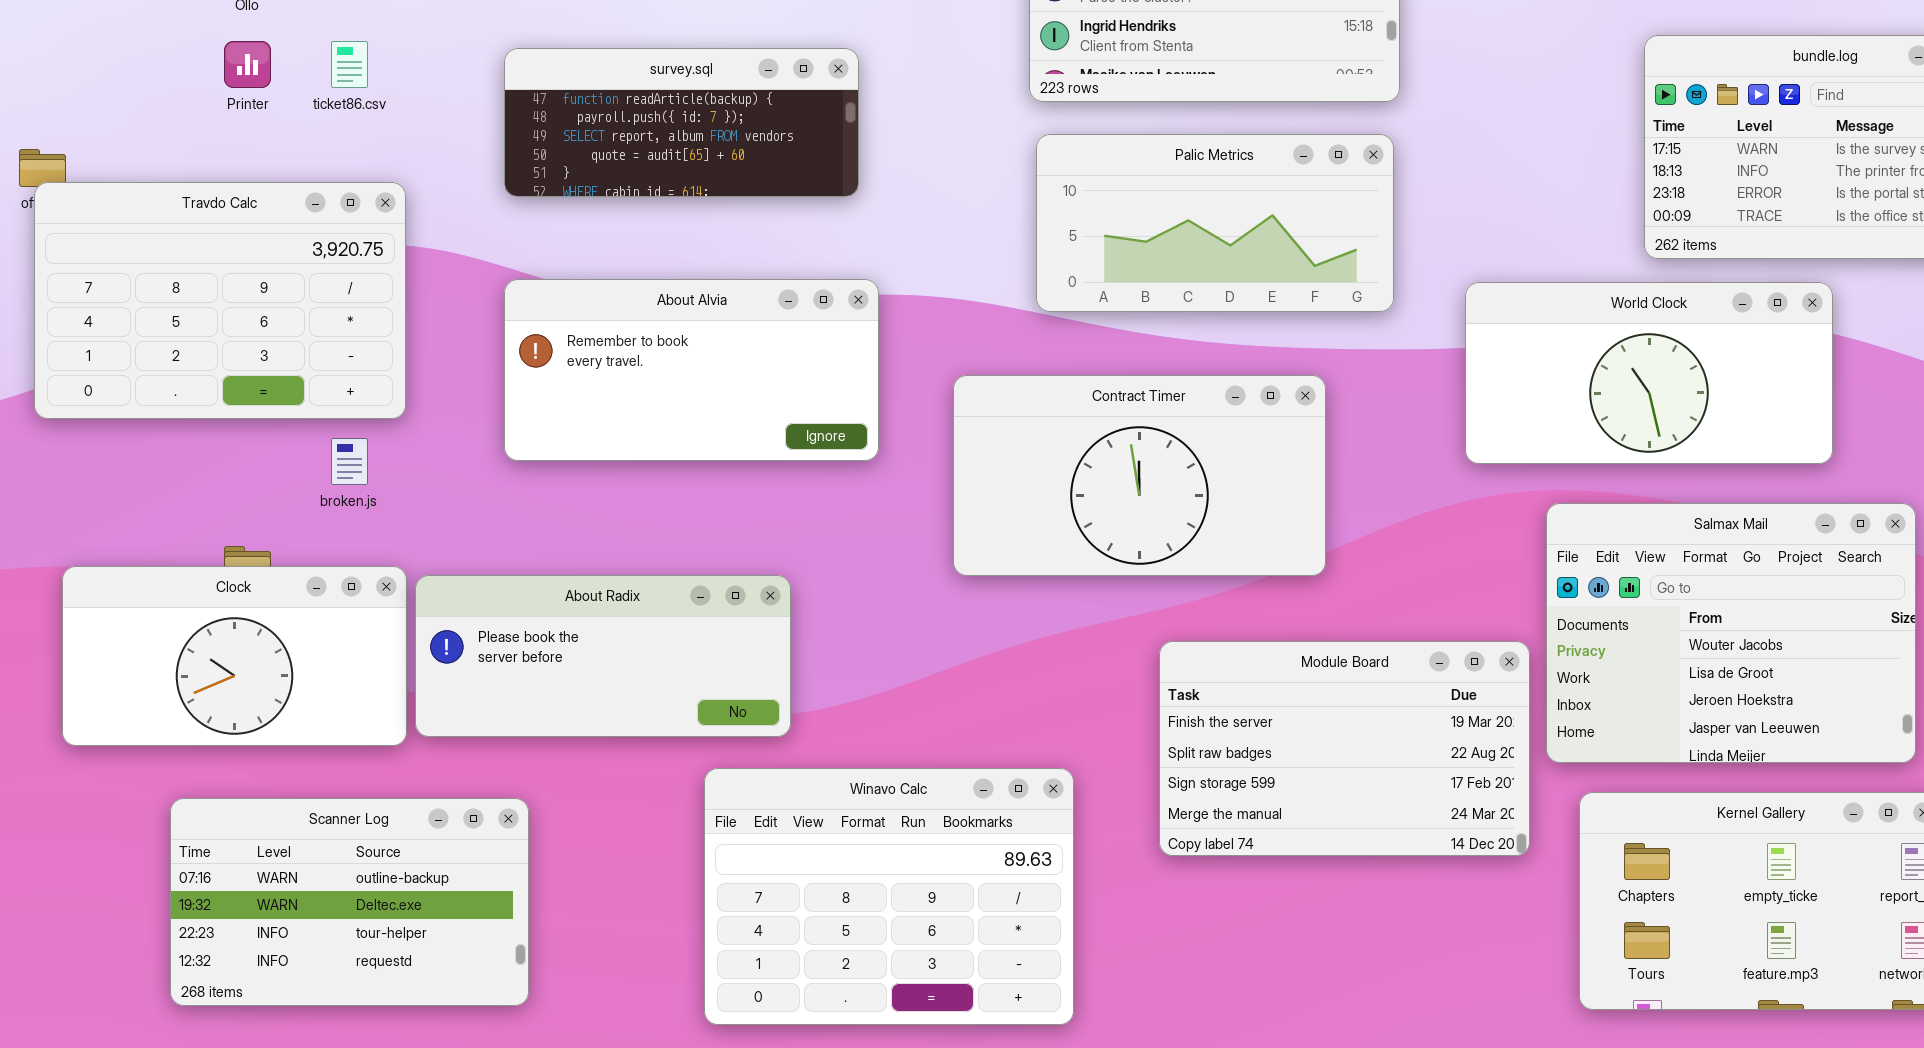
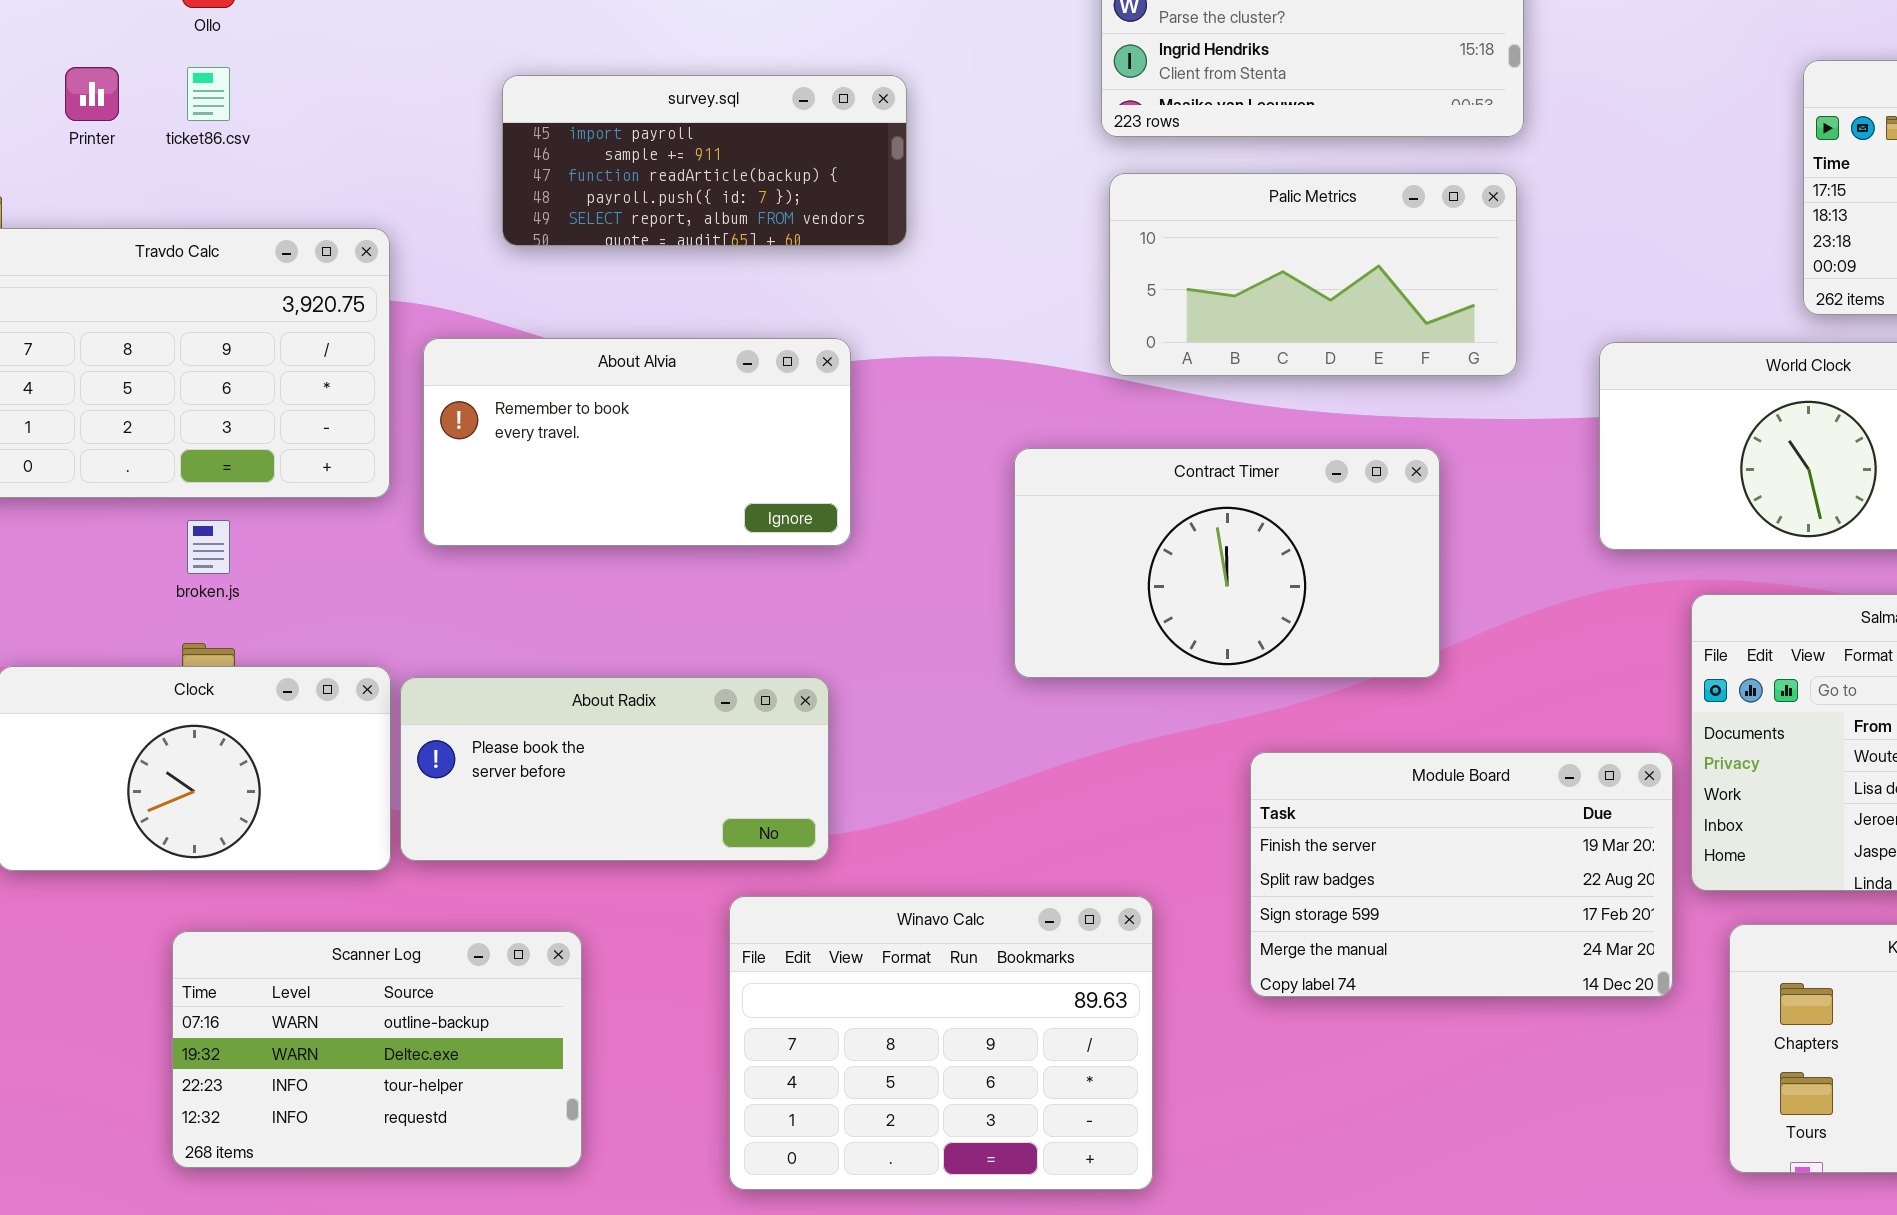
Printer: [224,41,271,88] -> [65,67,119,121], moved
ticket86.csv: [331,41,368,88] -> [187,67,230,121], moved
survey.sql: [504,48,859,197] -> [502,75,907,246], scrolled up 2 rows
About Alvia: [504,279,879,461] -> [423,338,851,546], moved
broken.js: [331,438,368,485] -> [187,520,230,574], moved
Scanner Log: [170,798,529,1006] -> [172,931,582,1168], moved

